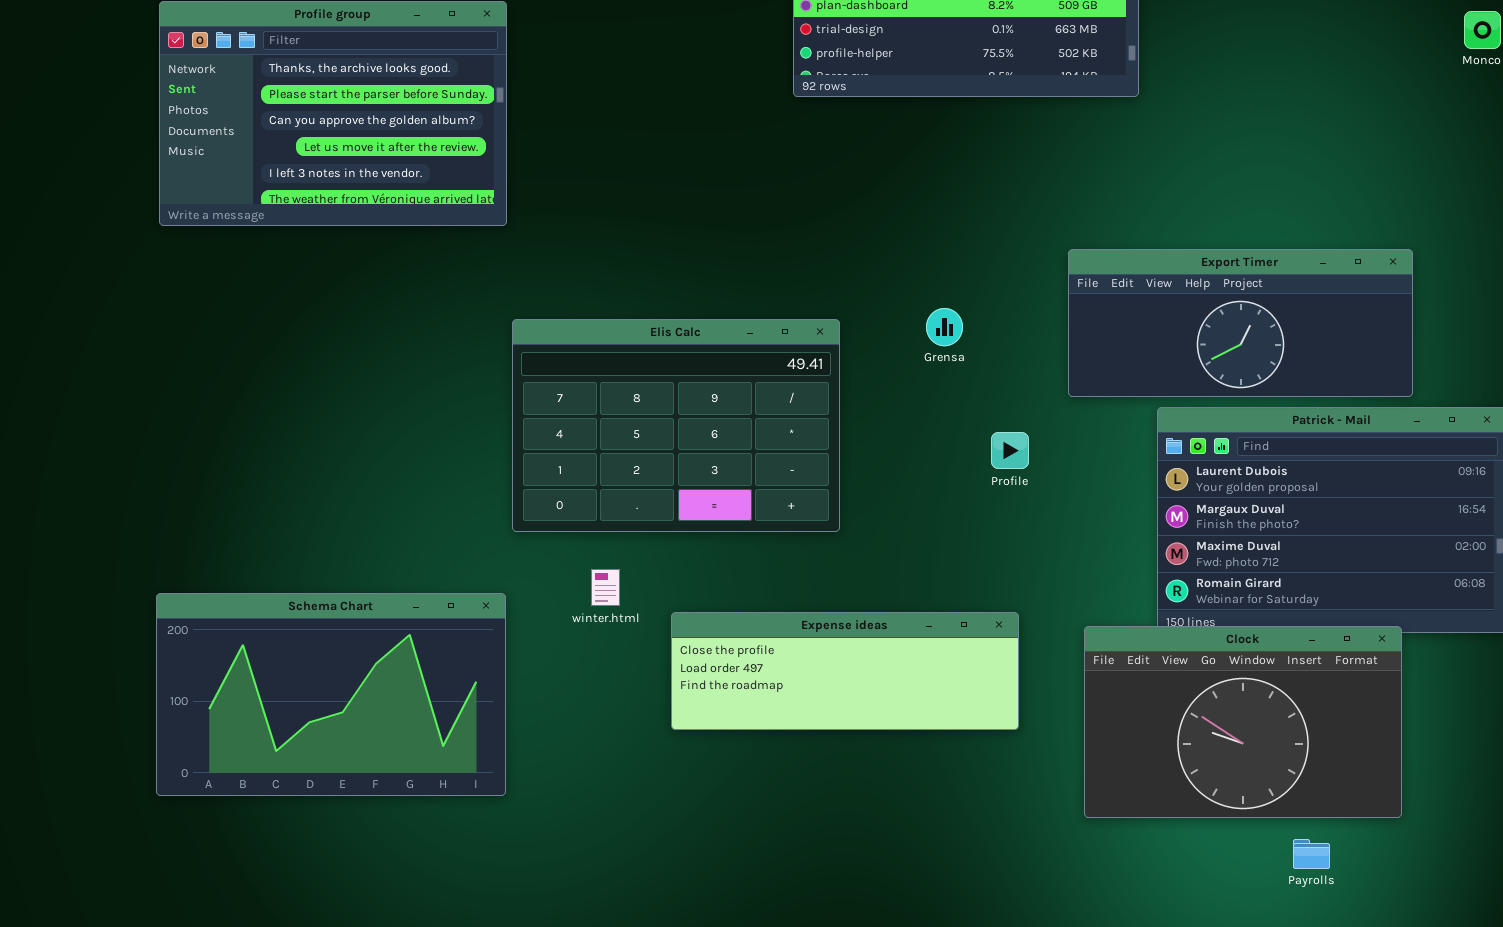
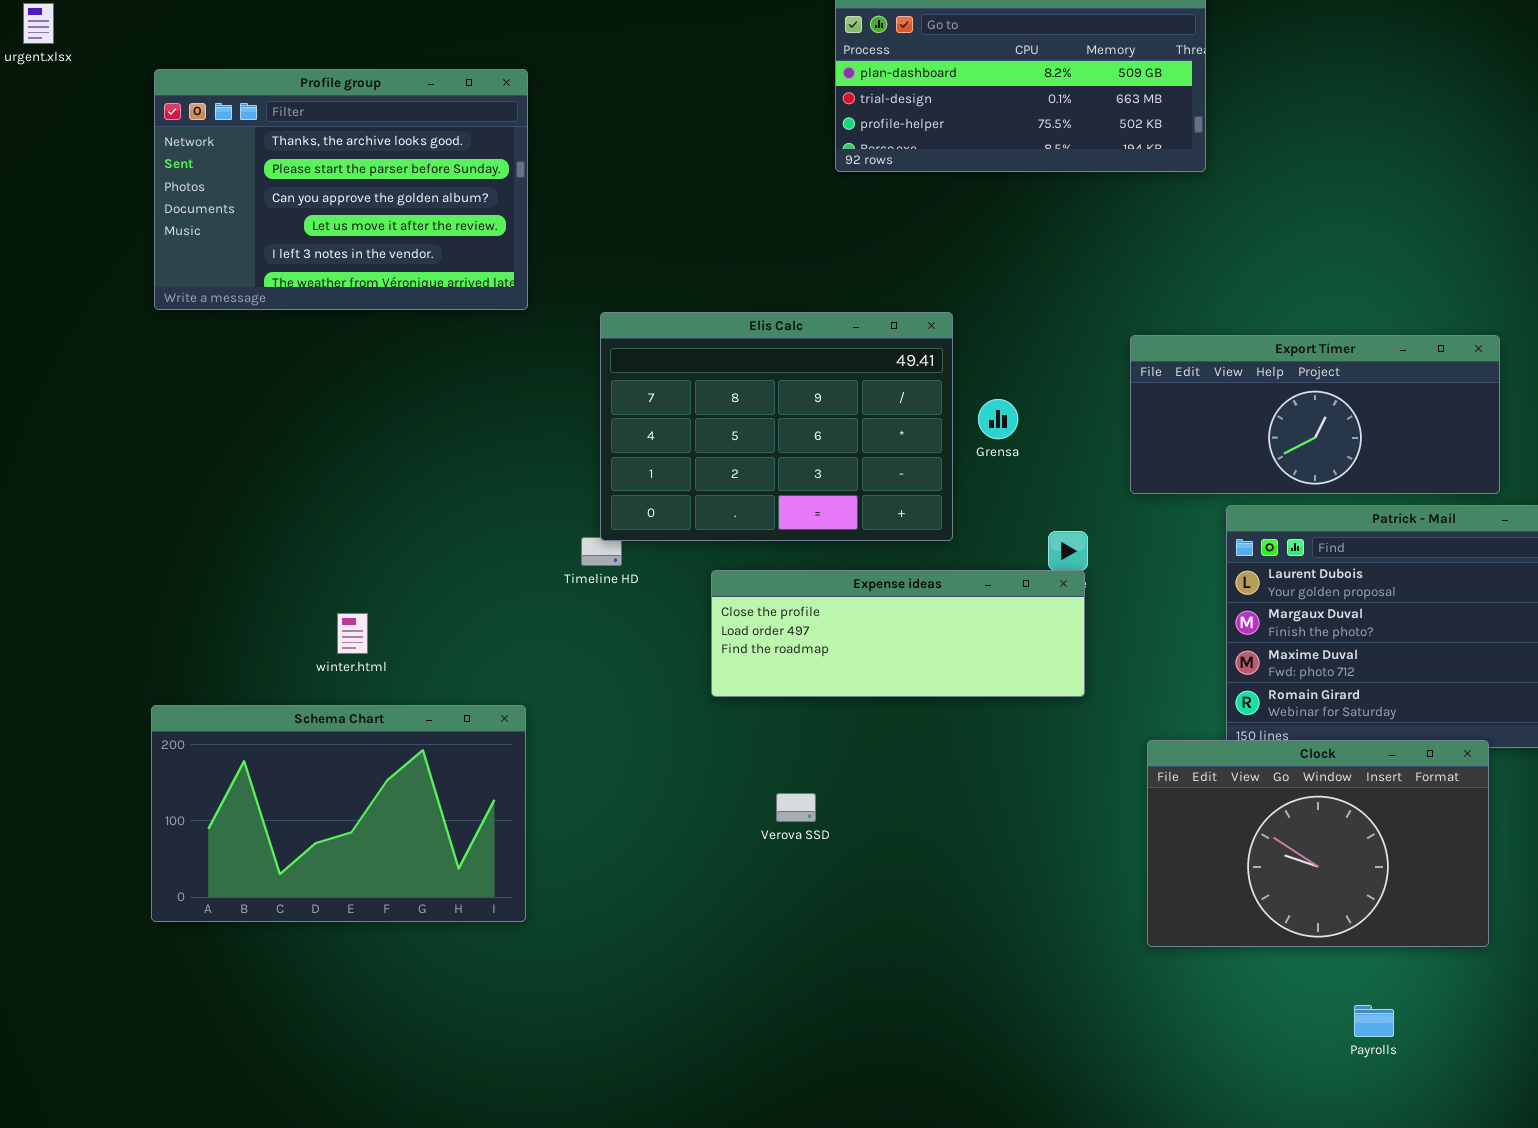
Elis Calc: [512,319,840,532] -> [600,312,953,541], moved
winter.html: [591,569,620,606] -> [337,613,368,654], moved
Expense ideas: [671,612,1019,730] -> [711,570,1085,697], moved
Payrolls: [1293,839,1330,869] -> [1354,1005,1394,1037], moved

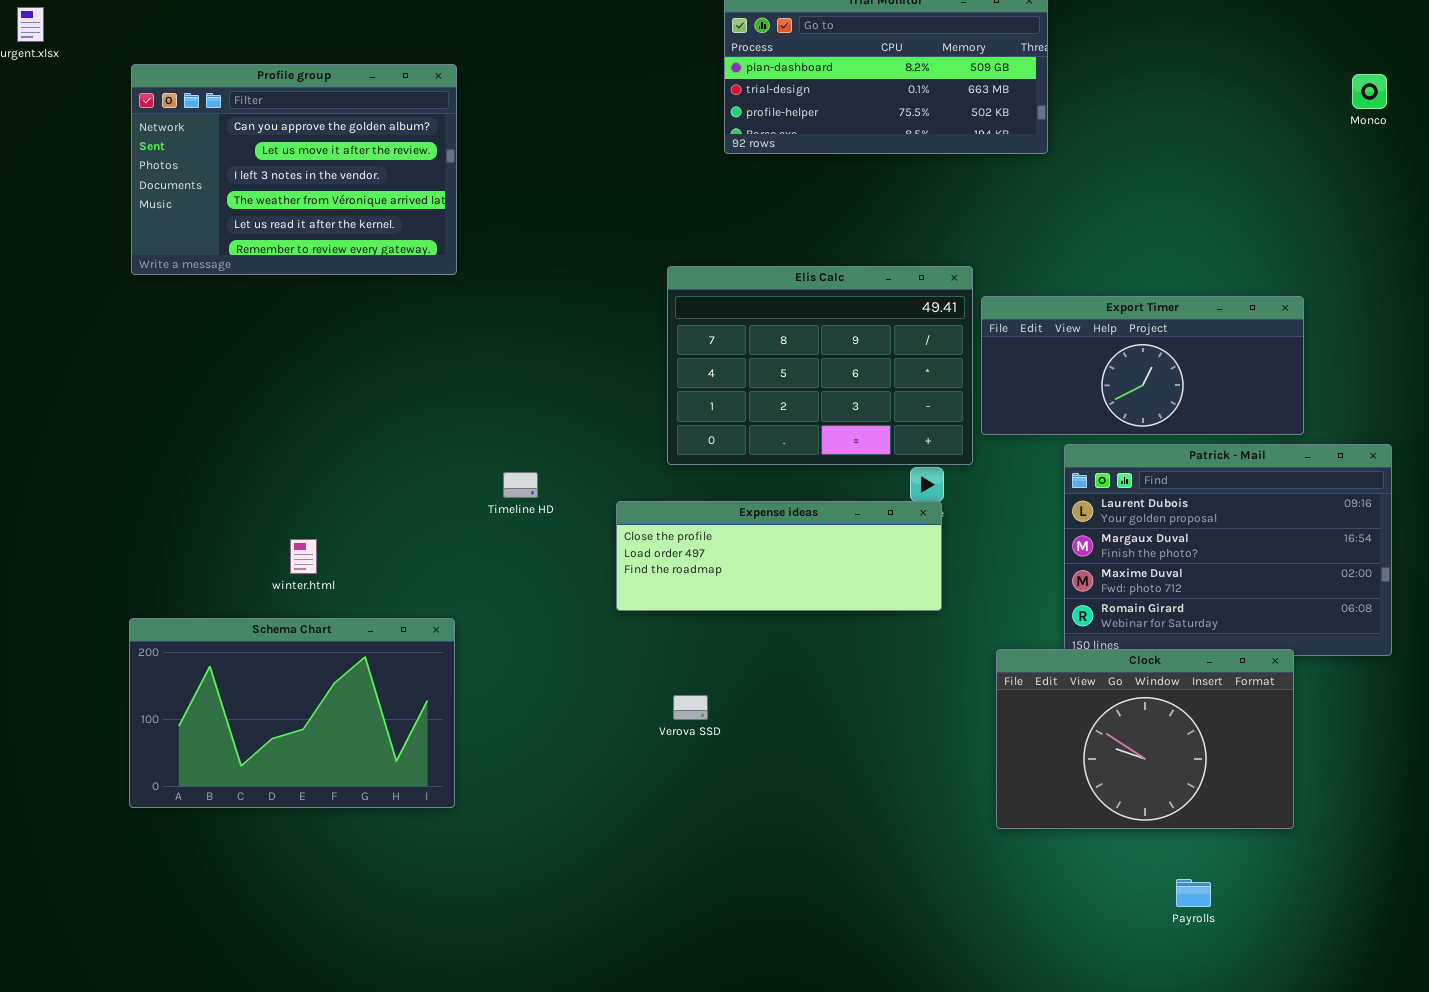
Profile group: [154,69,528,310] -> [131,64,457,275], scrolled down 2 rows
Elis Calc: [600,312,953,541] -> [667,266,973,465], moved

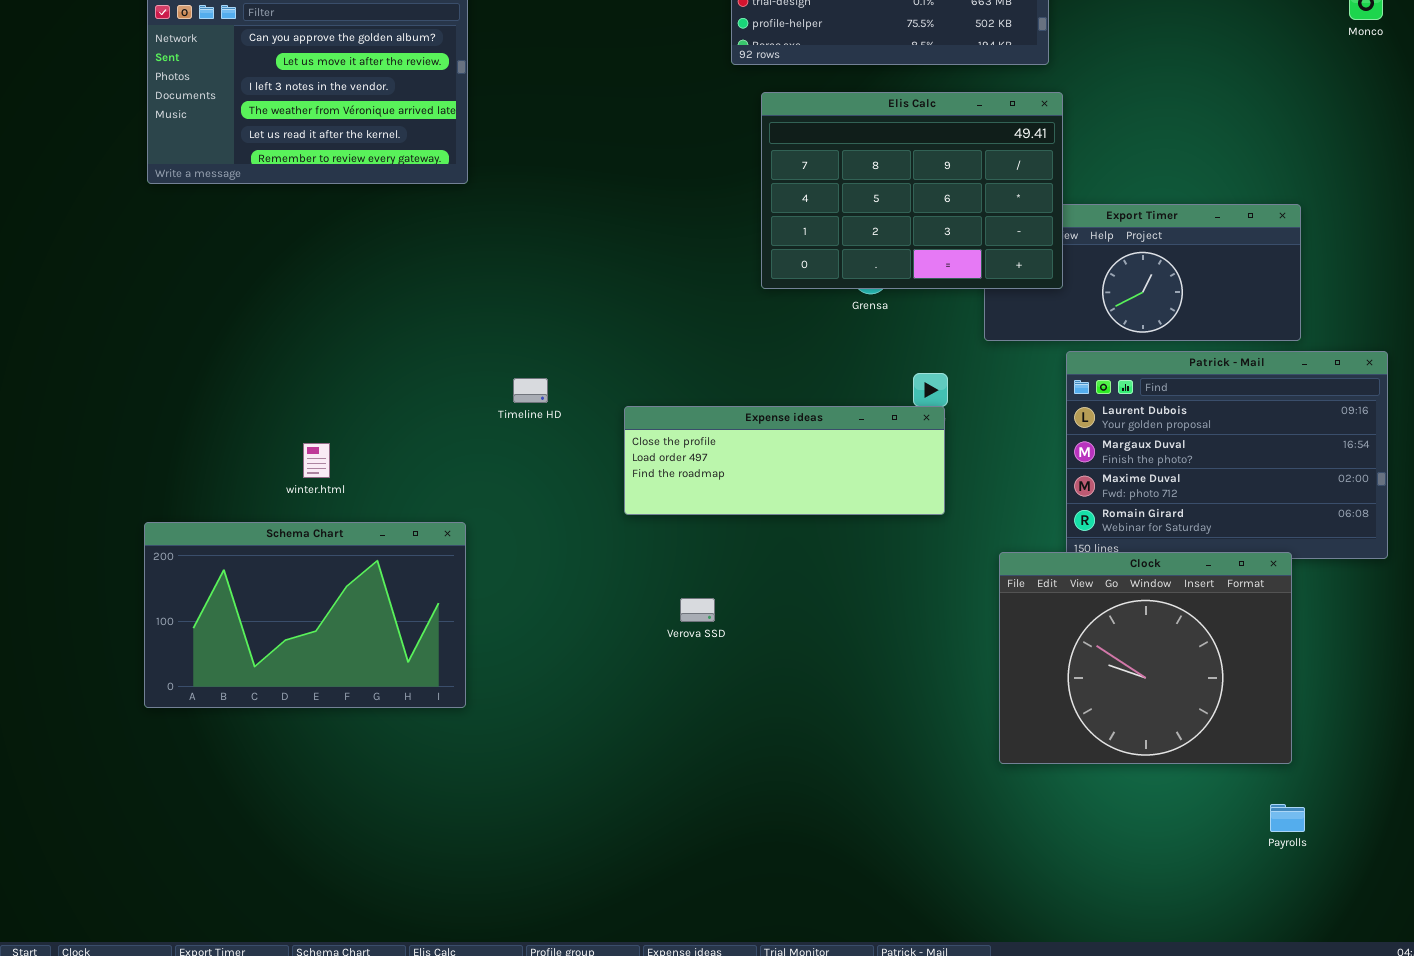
Elis Calc: [667,266,973,465] -> [761,92,1063,289], moved
Clock: [996,649,1294,829] -> [999,552,1292,764], resized
Payrolls: [1176,879,1211,907] -> [1270,804,1305,832], moved

